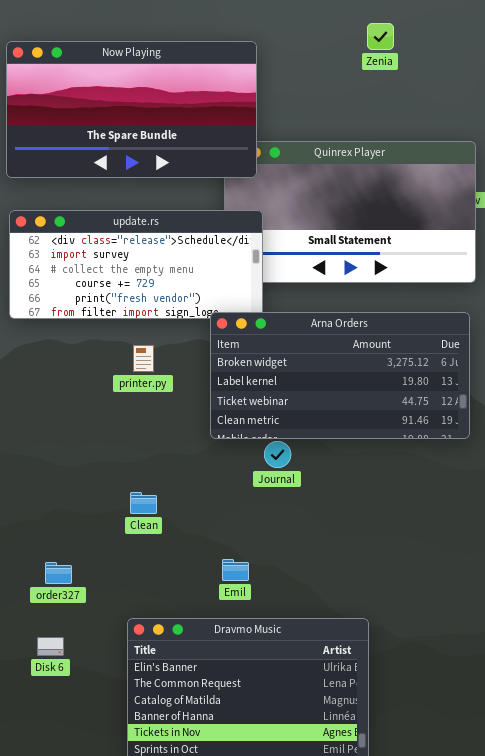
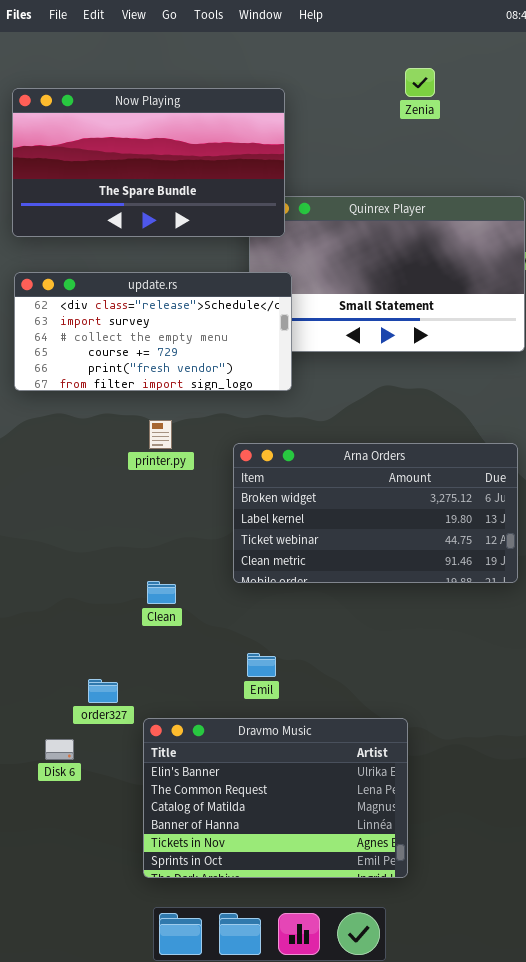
Arna Orders: [210,312,470,439] -> [233,443,518,583], moved
order327: [45,562,72,584] -> [88,679,118,703], moved

